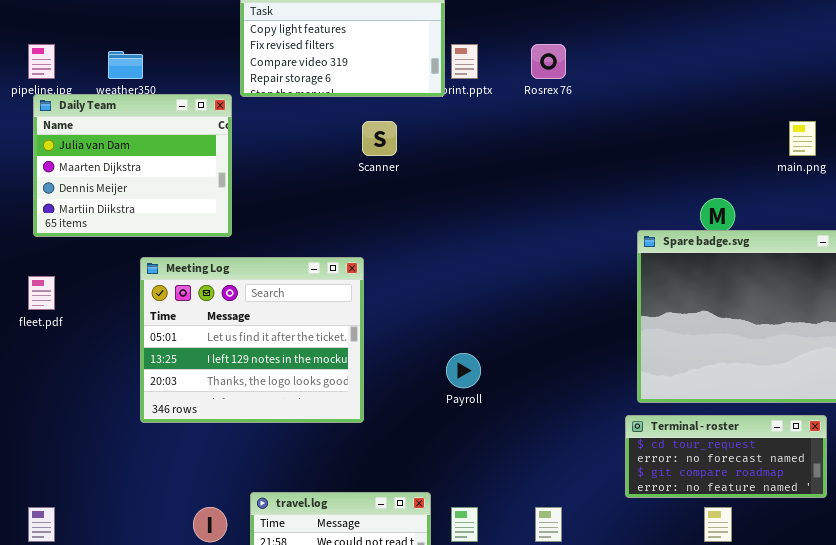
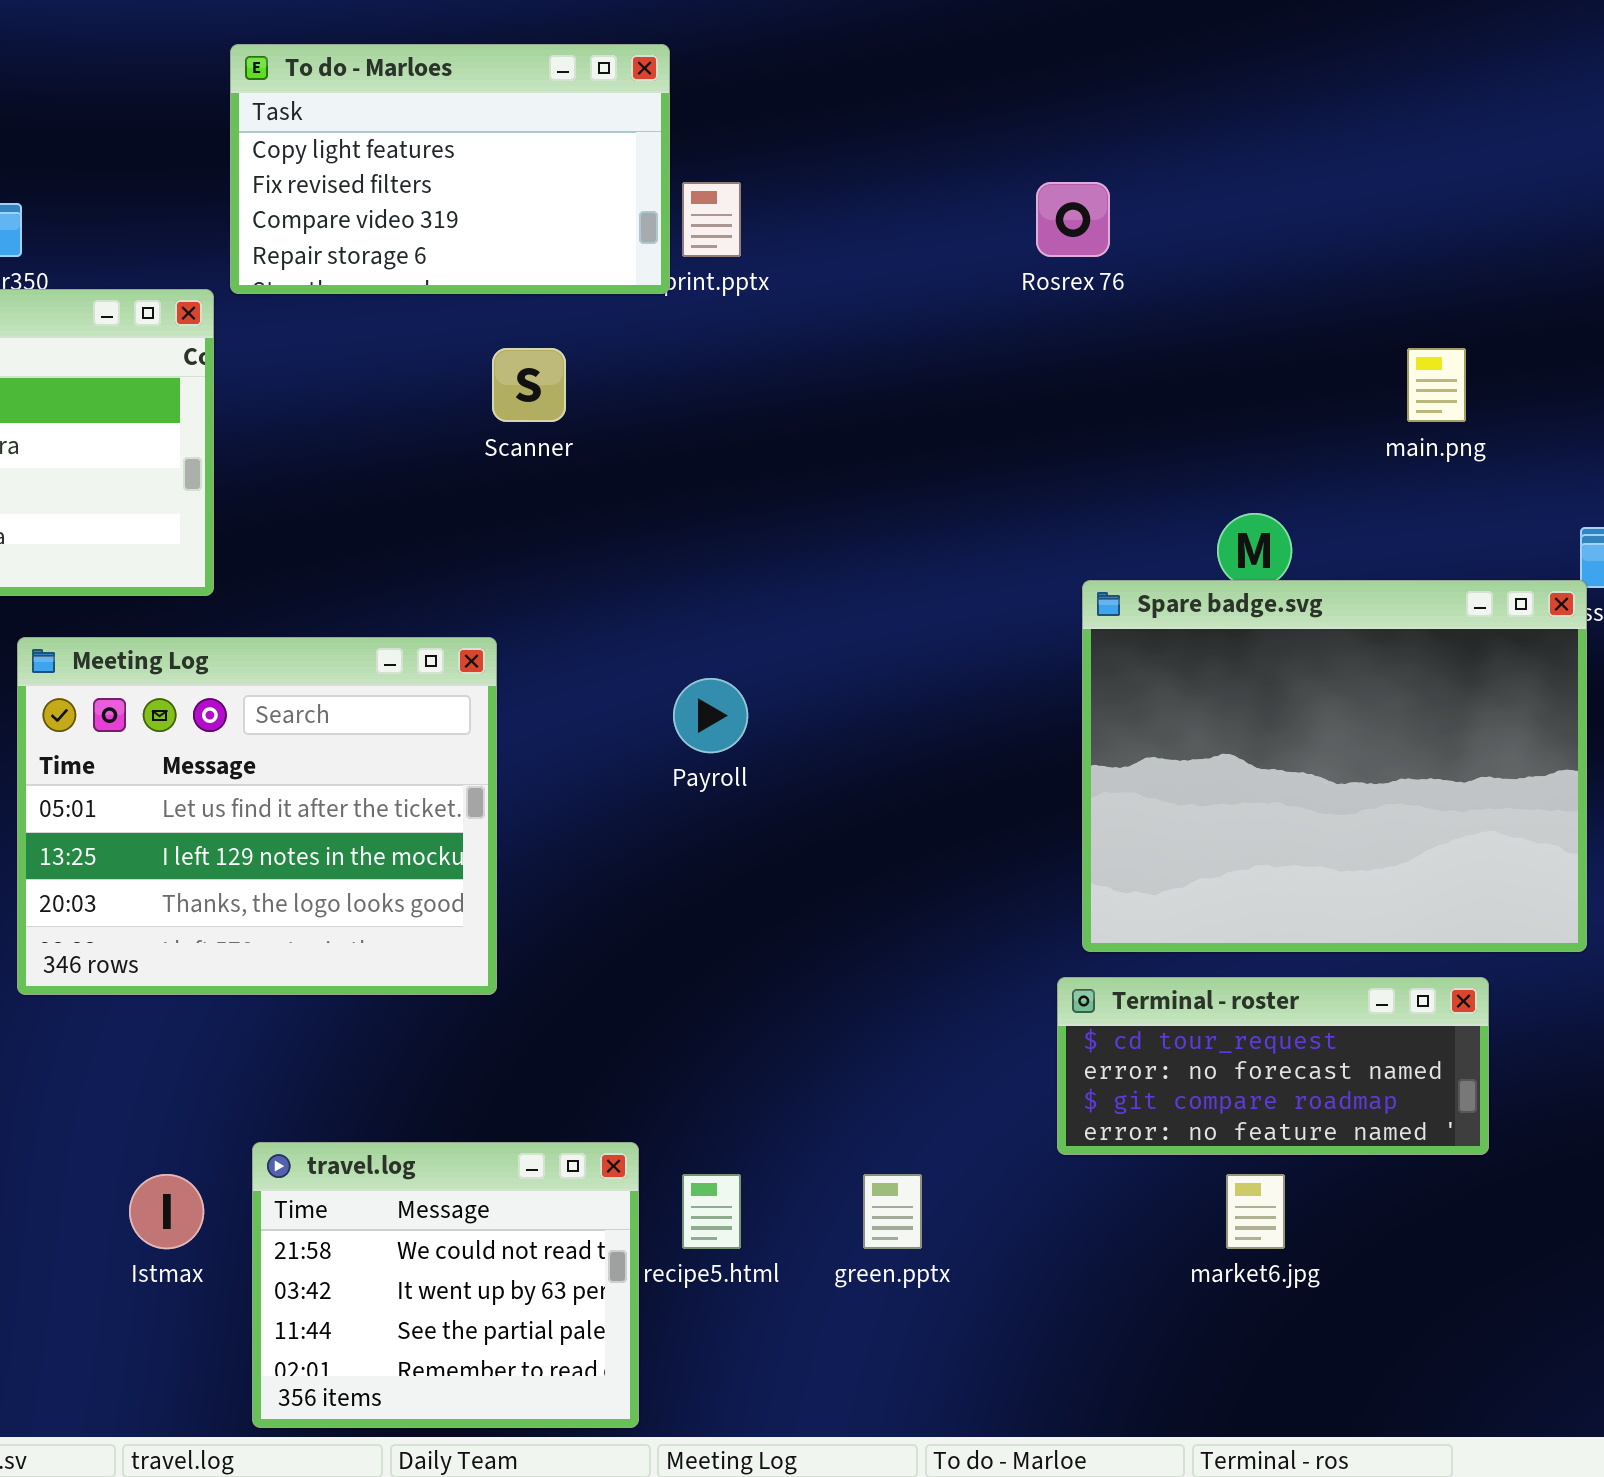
Rosrex 76: [531,44,566,79] -> [1036,182,1110,257], moved
Payroll: [446,353,481,388] -> [673,678,748,753], moved

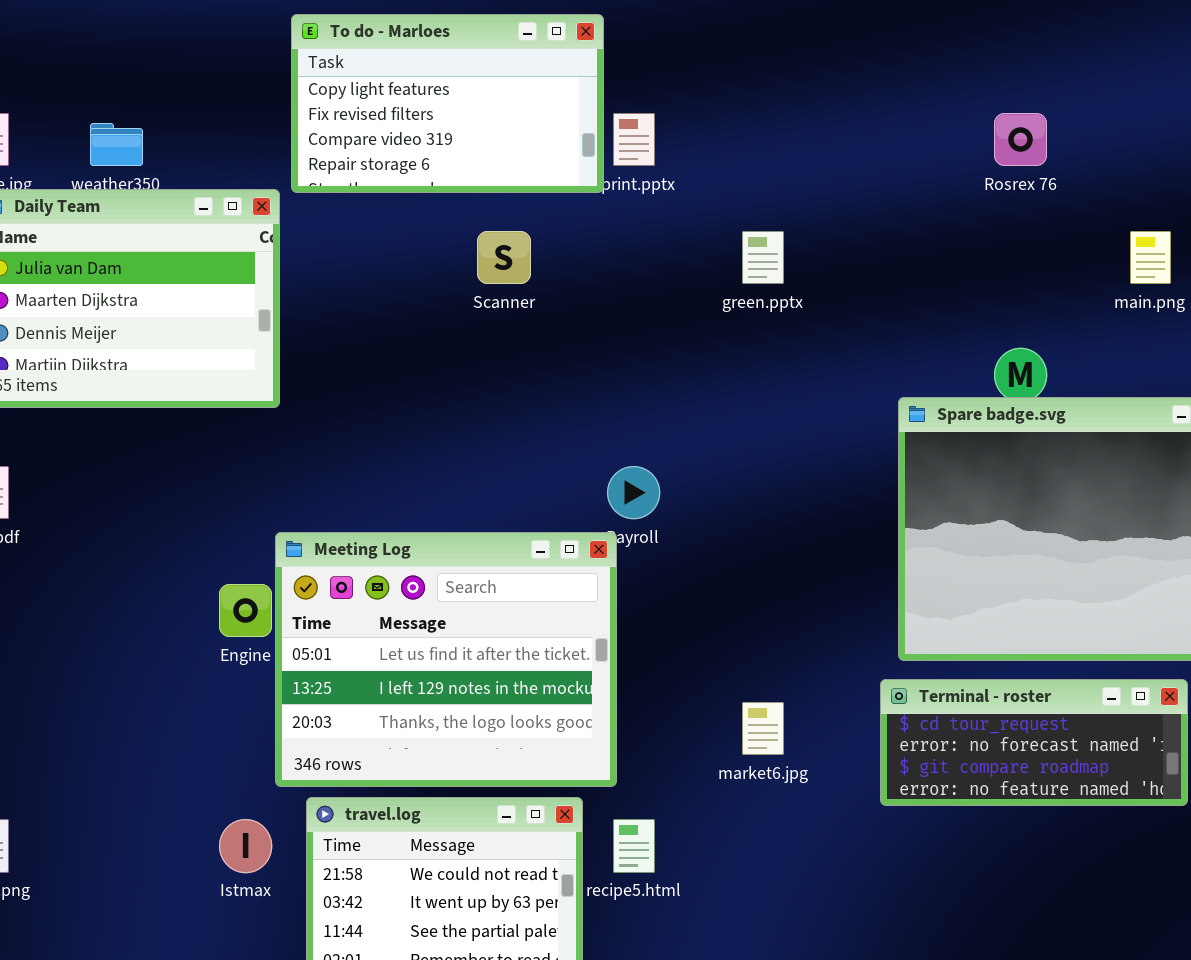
Rosrex 76: [1036,182,1110,257] -> [994,113,1047,166], moved
Meeting Log: [17,637,497,995] -> [275,532,617,787], moved
green.pptx: [863,1174,922,1249] -> [742,231,784,284], moved
market6.jpg: [1226,1174,1285,1249] -> [742,702,784,755], moved

